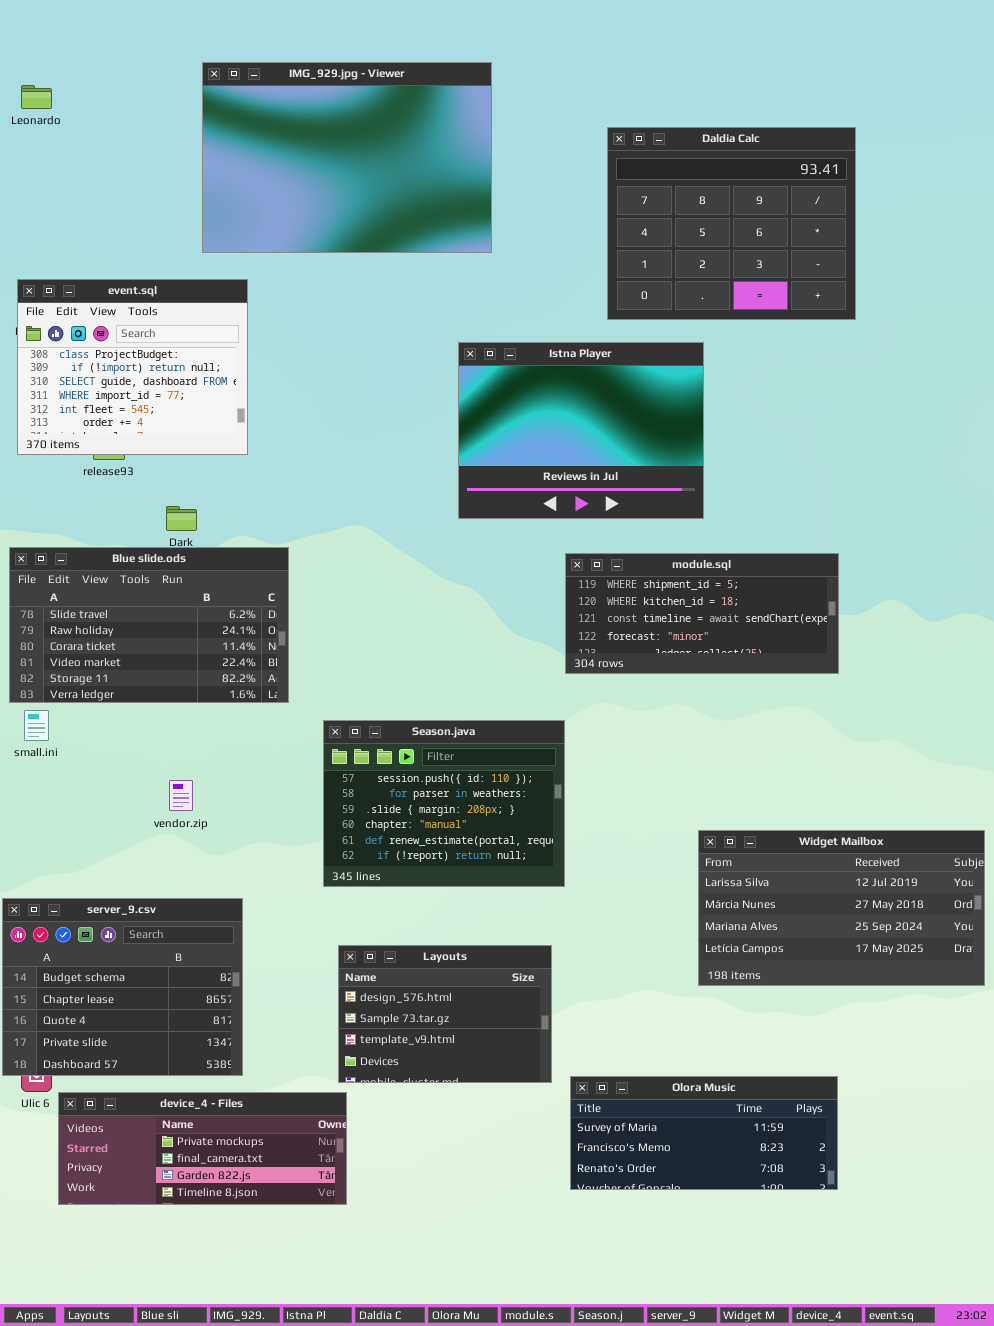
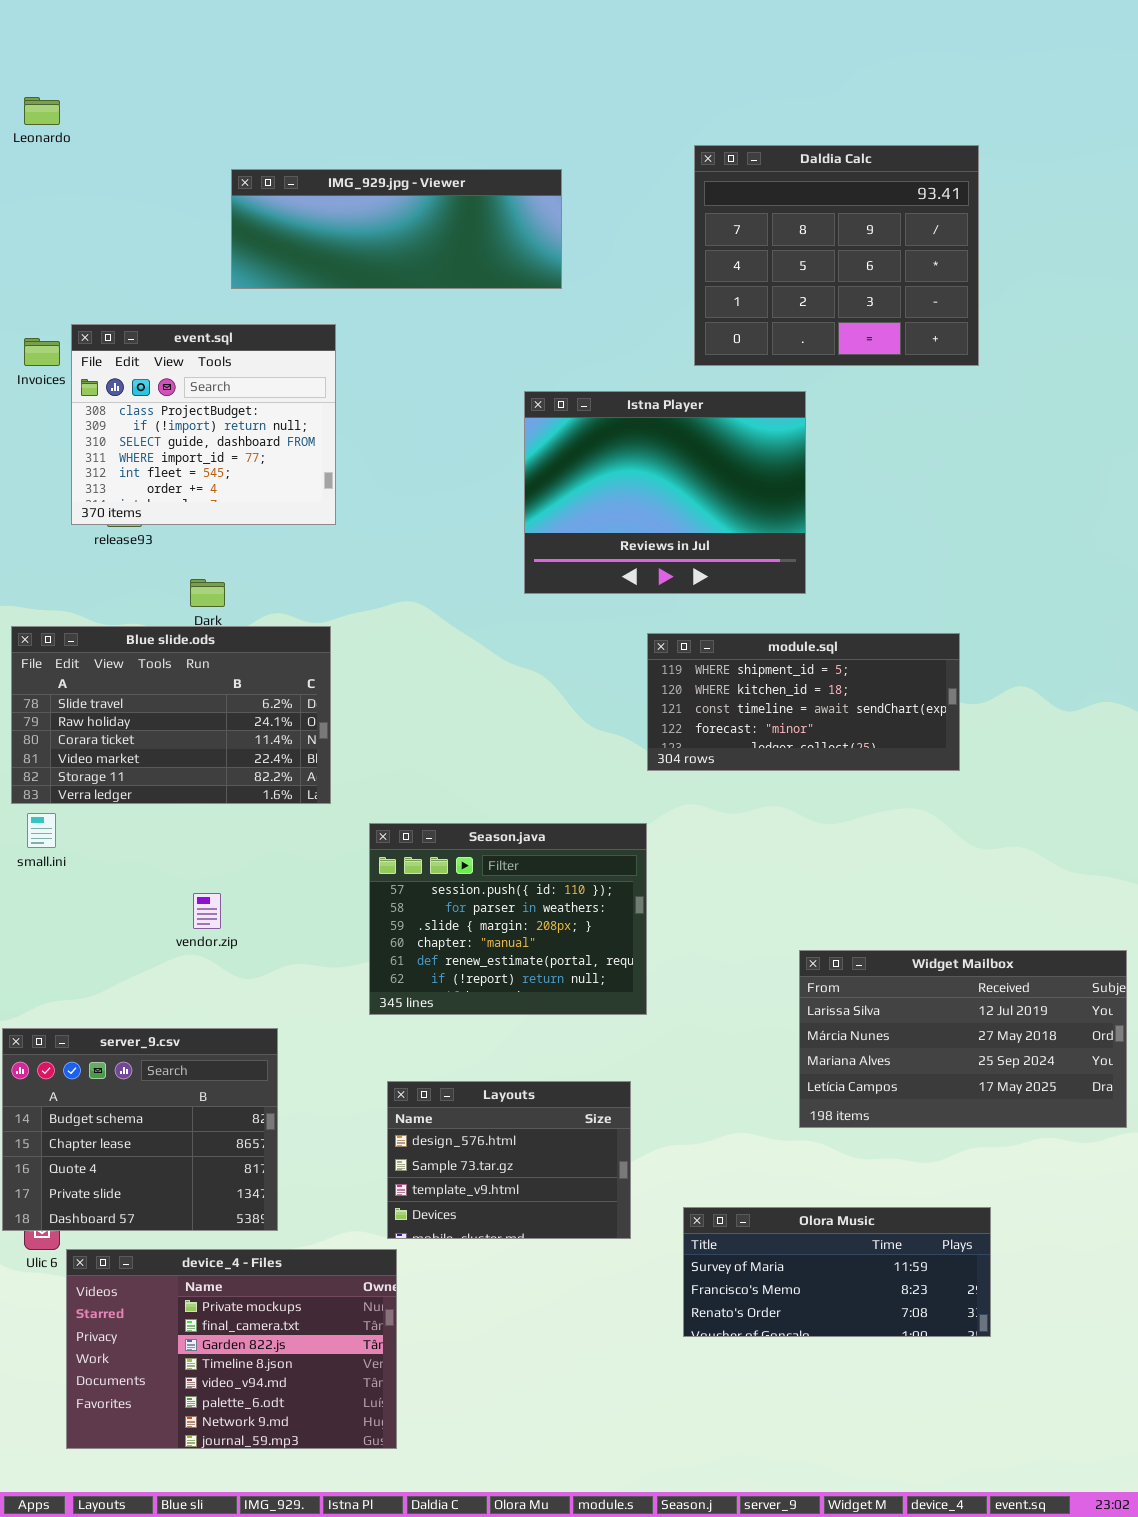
IMG_929.jpg - Viewer: [202,62,492,253] -> [231,169,562,289], resized
event.sql: [17,279,248,455] -> [71,324,336,525], moved
Olora Music: [570,1076,838,1190] -> [683,1207,991,1337], moved
device_4 - Files: [58,1092,347,1205] -> [66,1249,397,1449], resized

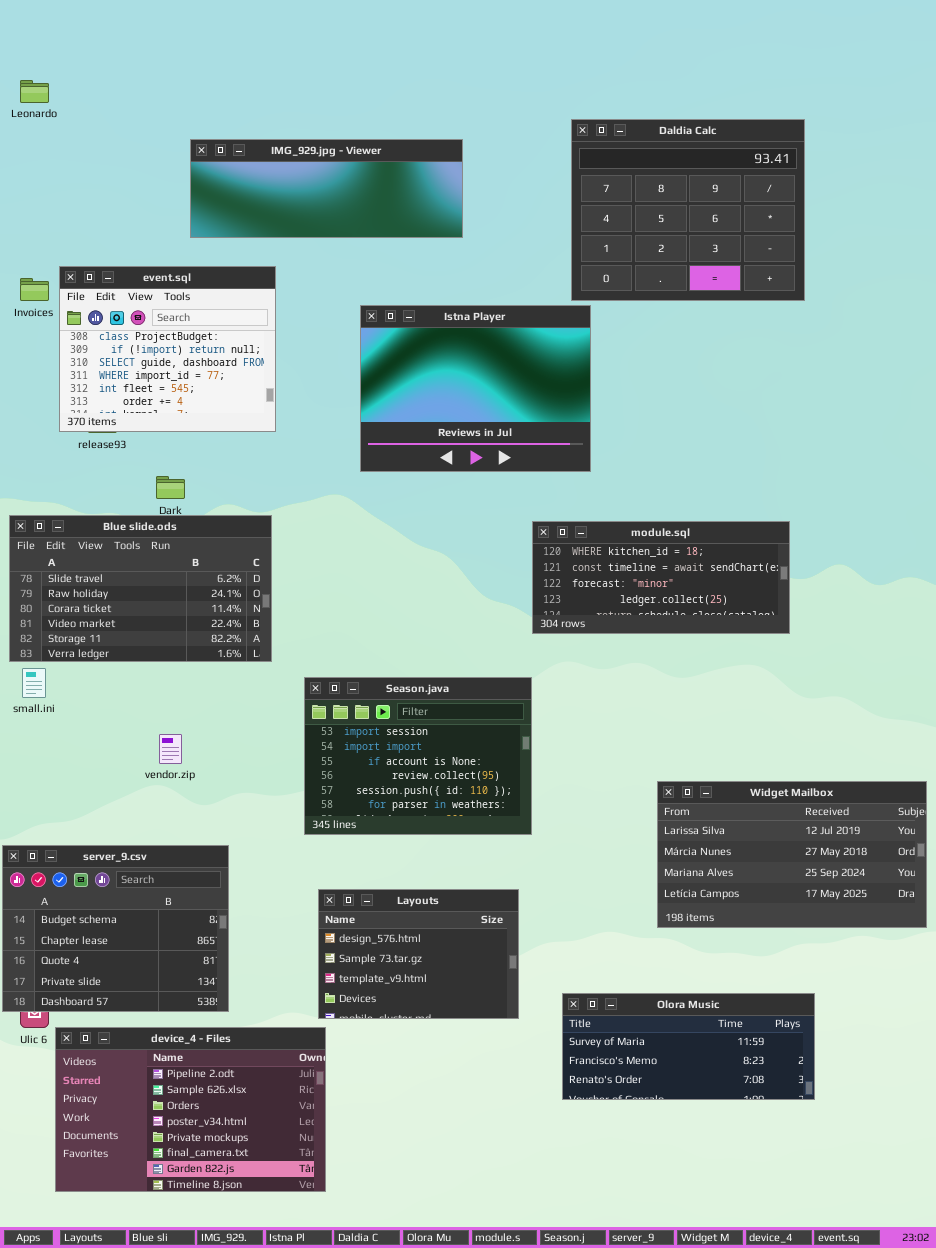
Istna Player: [524,391,806,594] -> [360,305,591,472], moved
module.sql: [647,633,960,771] -> [532,521,790,634], scrolled down 1 row
Season.java: [369,823,647,1015] -> [304,677,532,835], scrolled up 4 rows
device_4 - Files: [66,1249,397,1449] -> [55,1027,326,1192], scrolled up 4 rows

